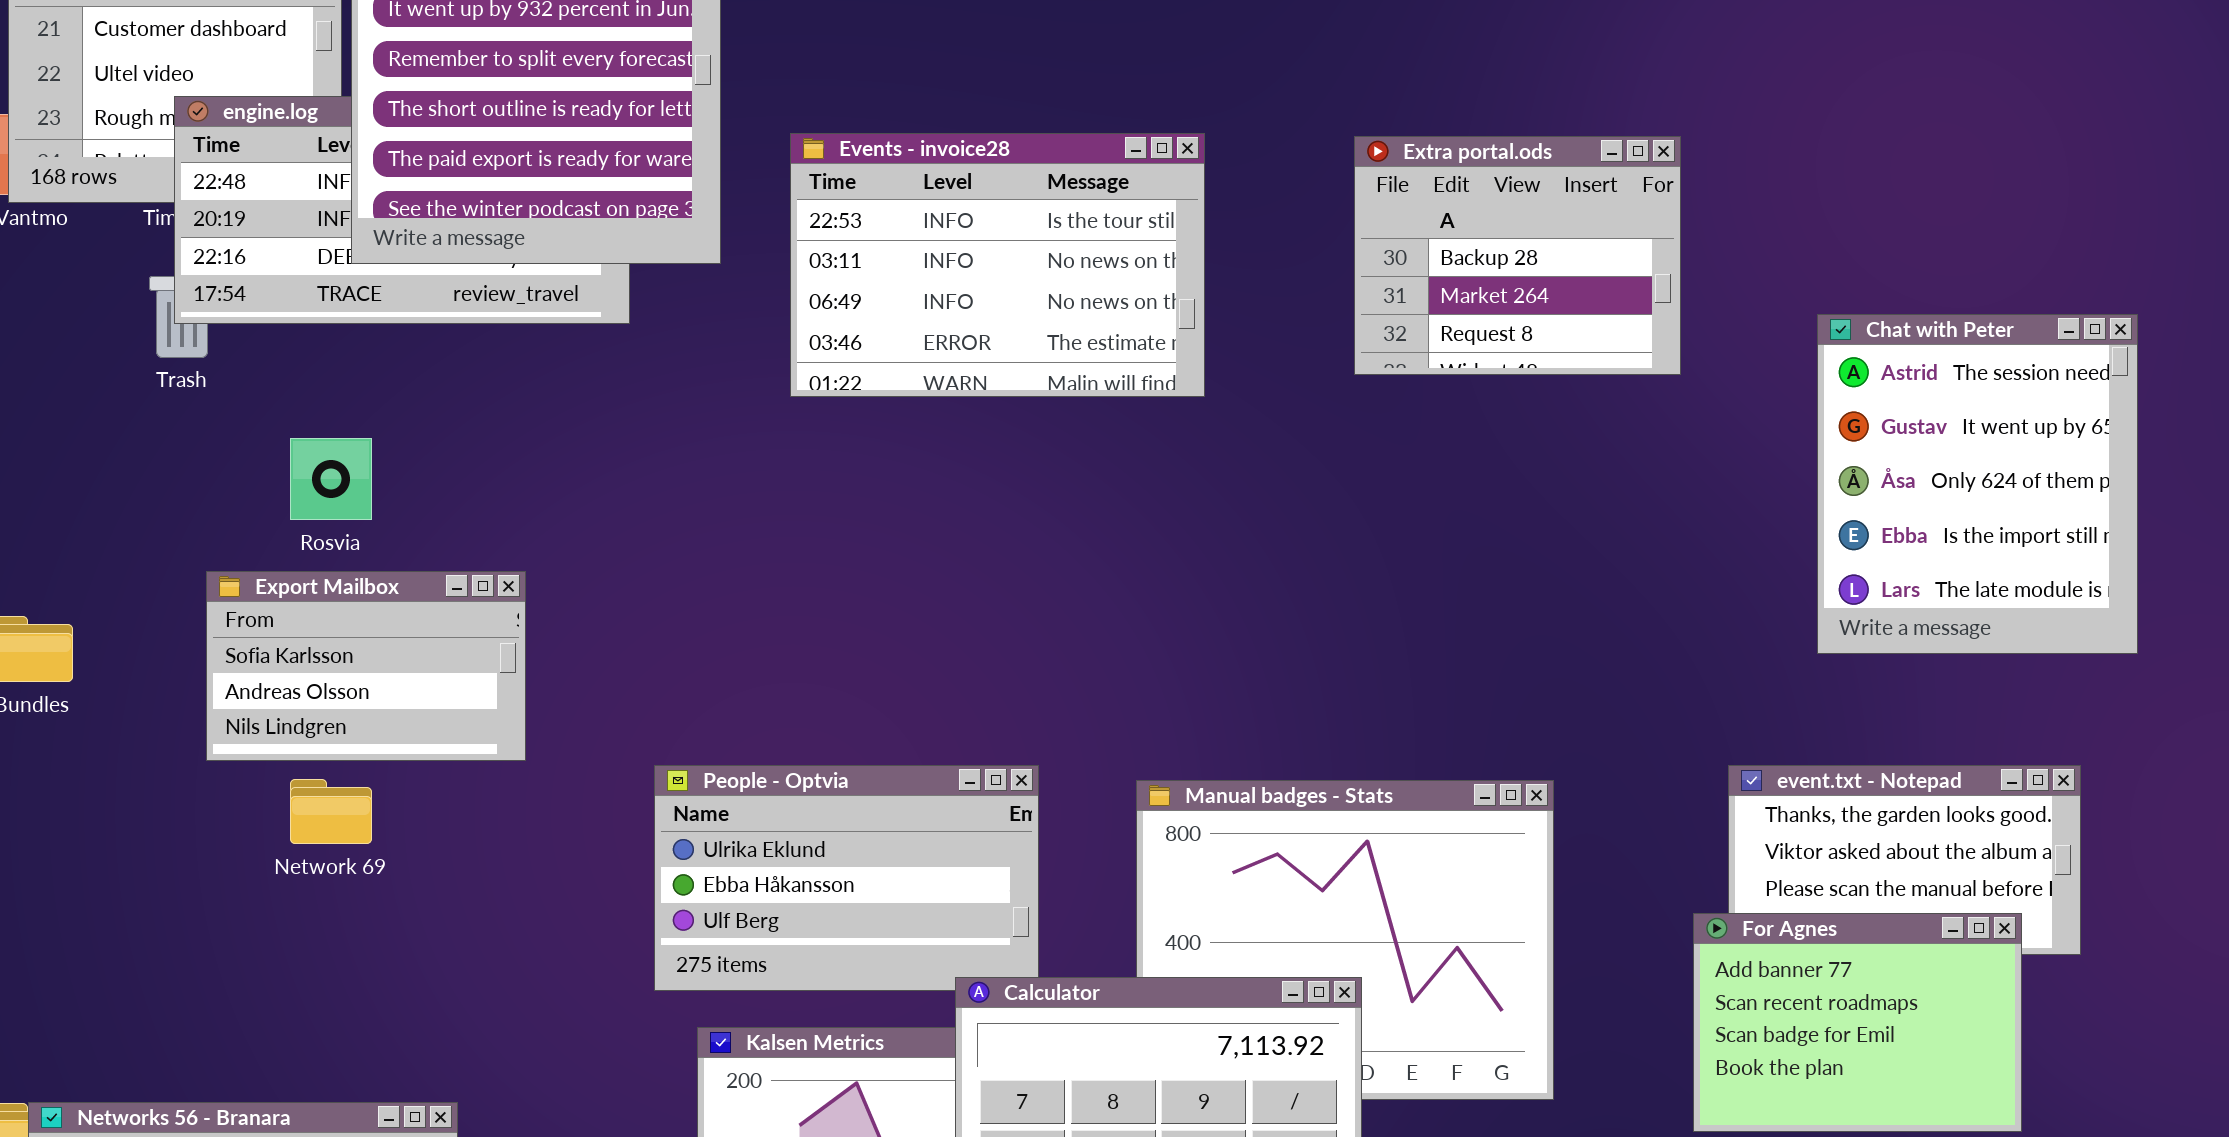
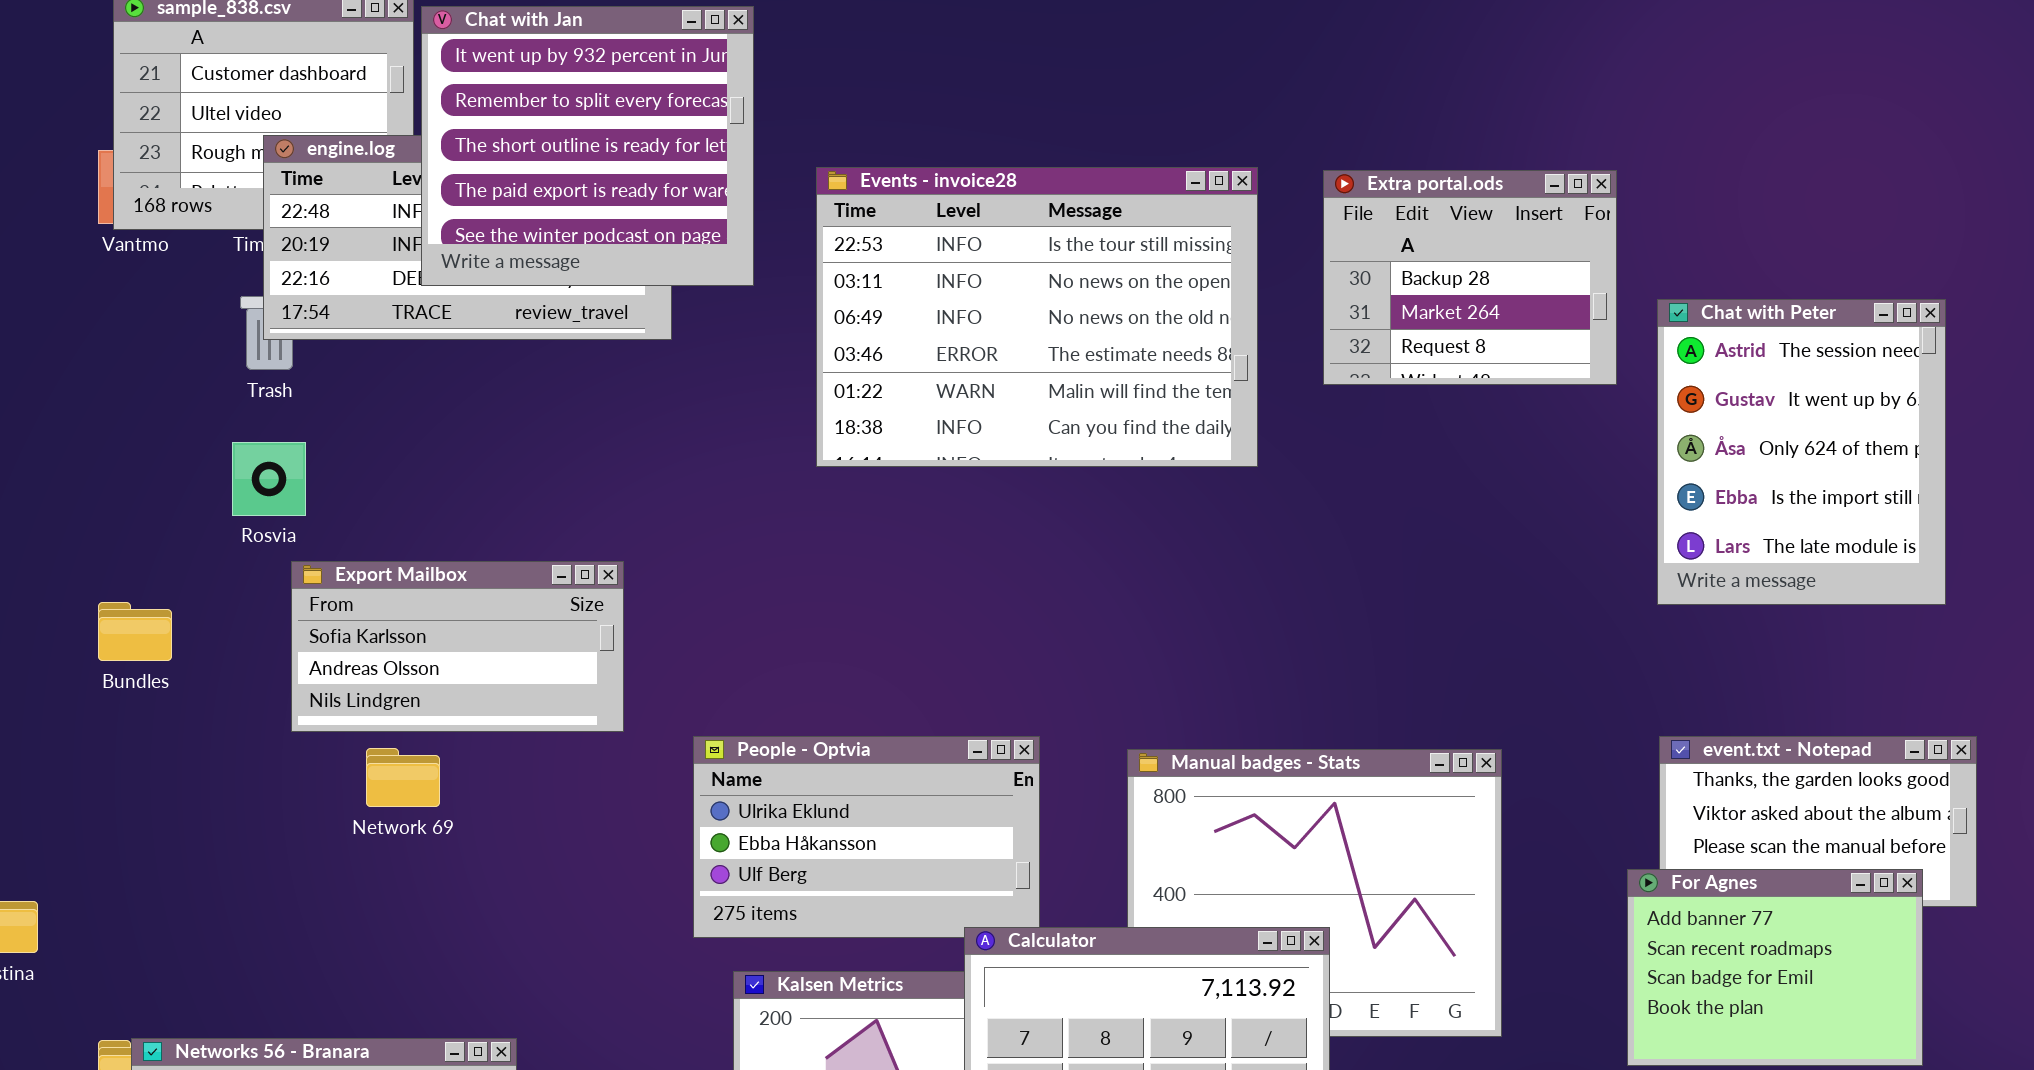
Events - invoice28: [790,133,1205,397] -> [816,167,1258,467], resized
Chat with Peter: [1817,314,2138,654] -> [1657,299,1946,605], moved
Rosvia: [290,438,372,520] -> [232,442,306,516], moved
Export Mailbox: [206,571,526,761] -> [291,561,624,732], resized

